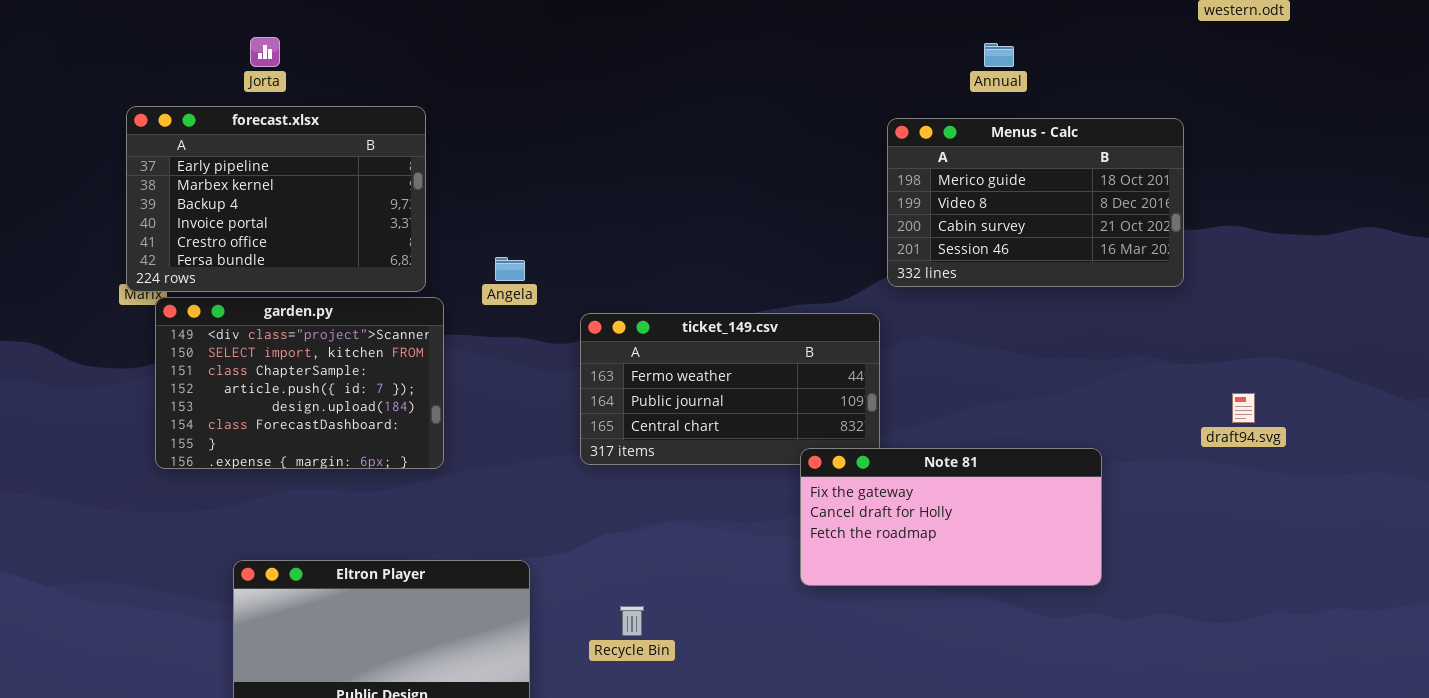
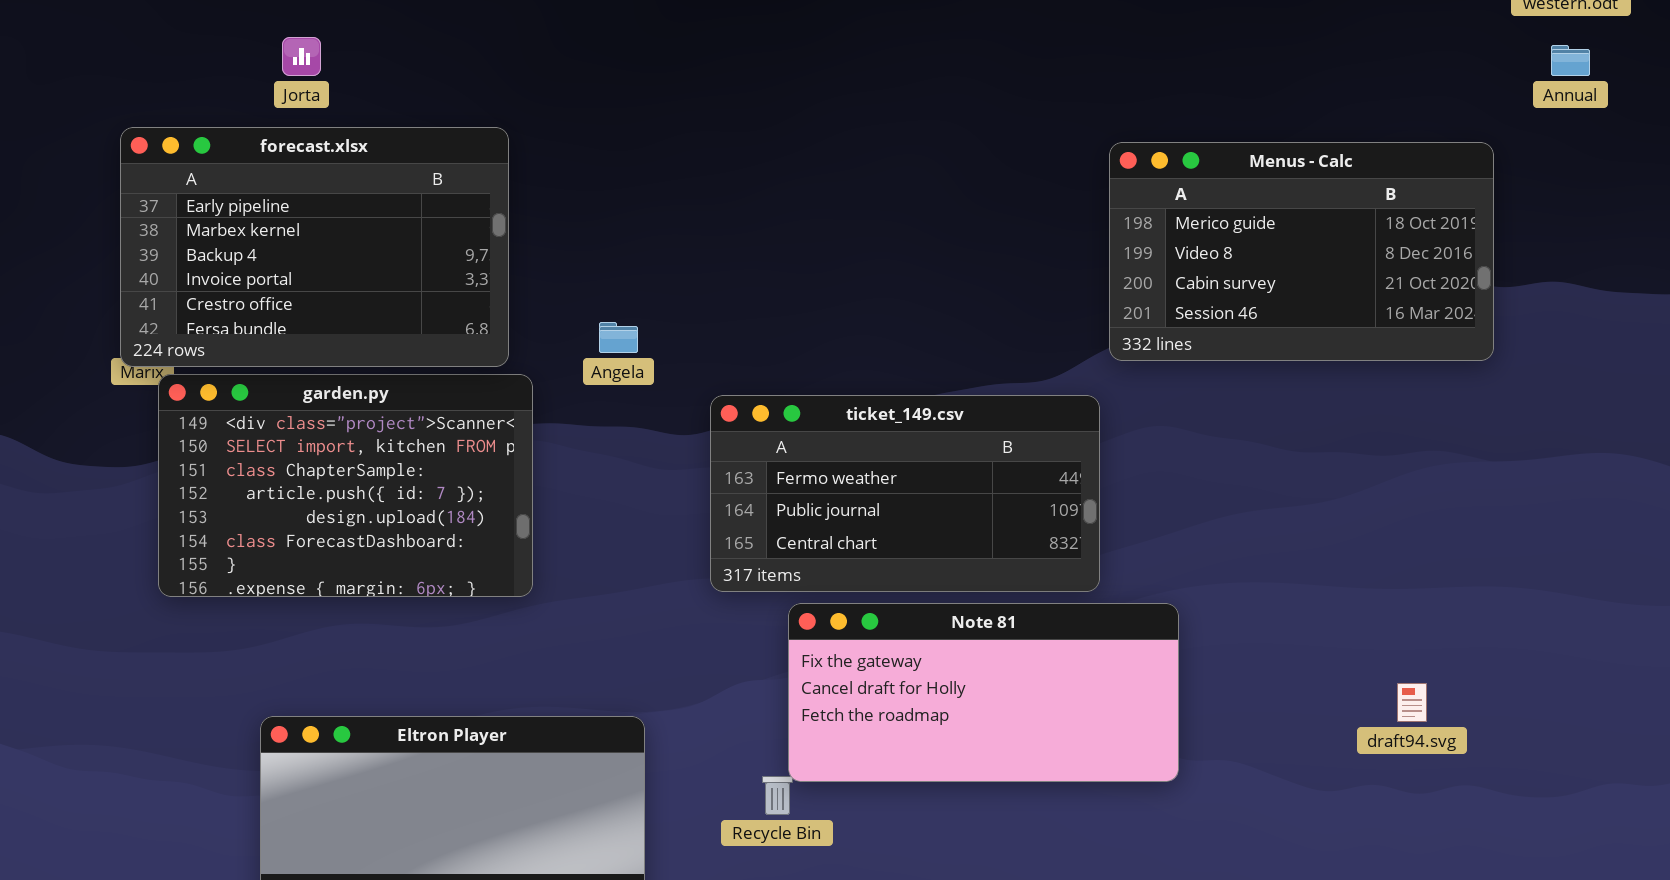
Annual: [984,43,1014,67] -> [1551,45,1590,76], moved
draft94.svg: [1232,393,1255,423] -> [1397,683,1427,722], moved
Note 81: [800,448,1102,586] -> [788,603,1179,782], moved

